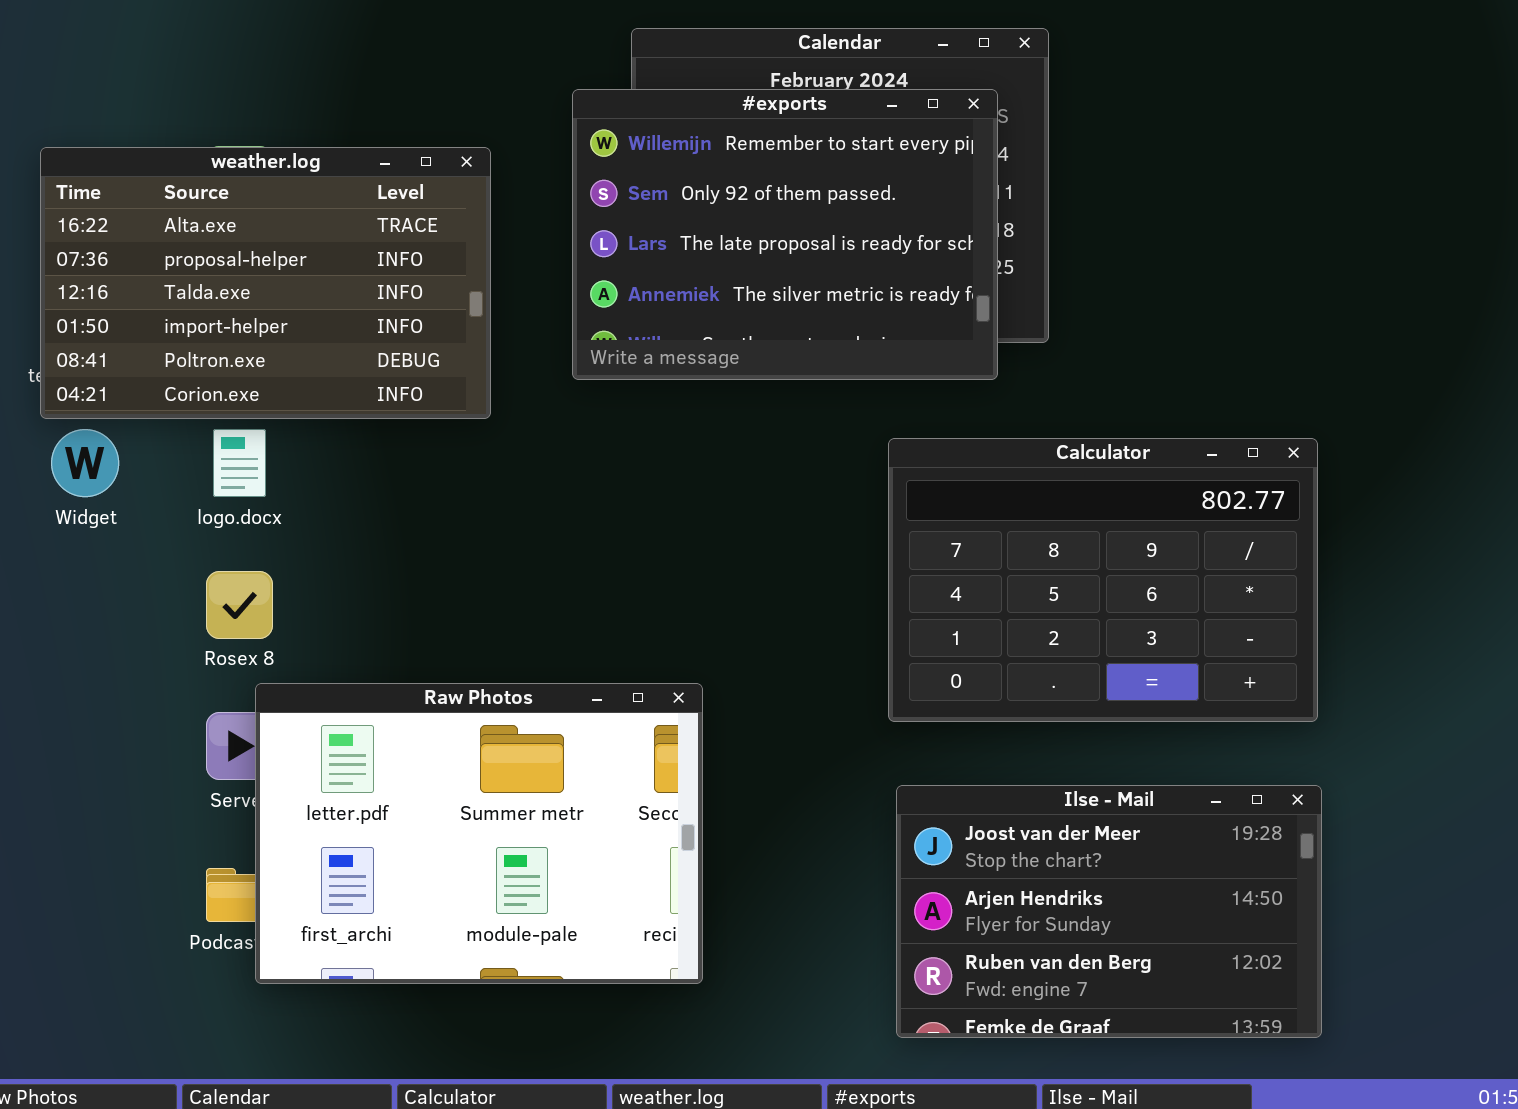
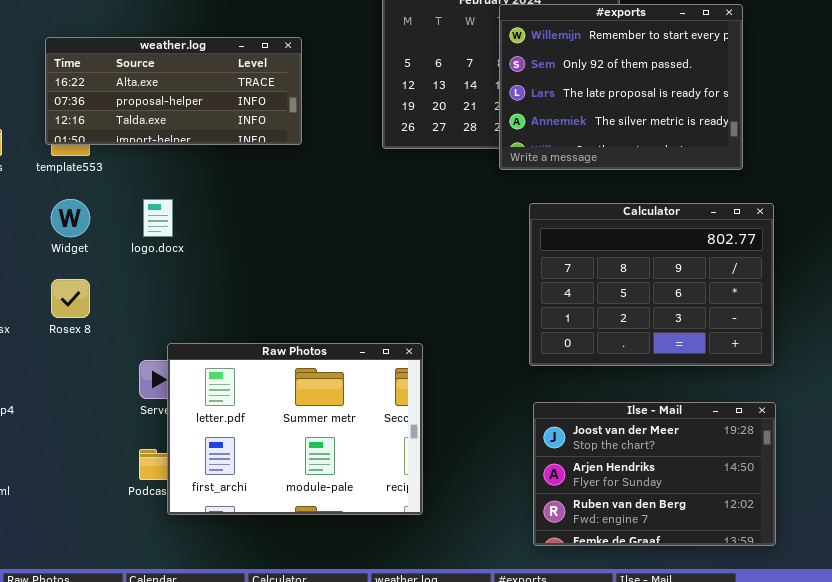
#exports: [572,89,998,380] -> [499,4,743,170], moved
weather.log: [40,147,491,419] -> [45,37,302,145], resized
Rosex 8: [206,571,273,639] -> [51,279,90,318], moved

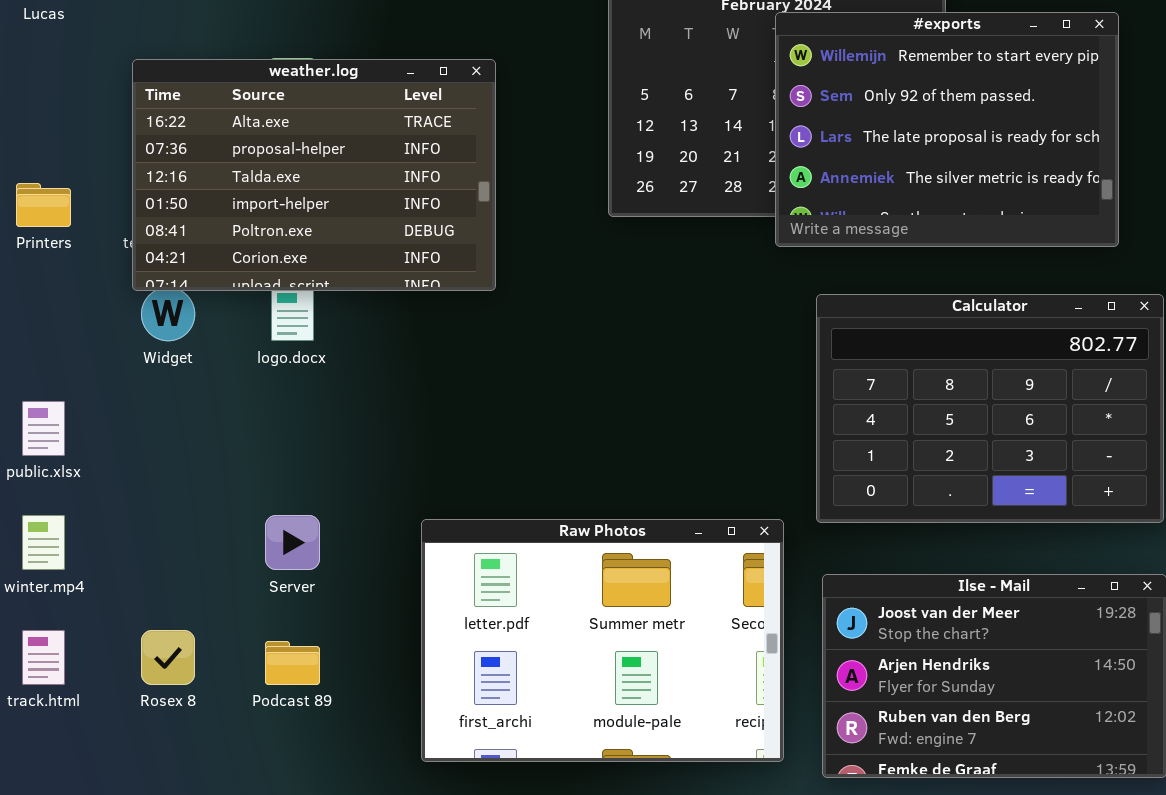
weather.log: [45,37,302,145] -> [132,59,496,291], resized
Rosex 8: [51,279,90,318] -> [141,630,195,685], moved
Raw Photos: [167,343,423,515] -> [421,519,784,762], moved

